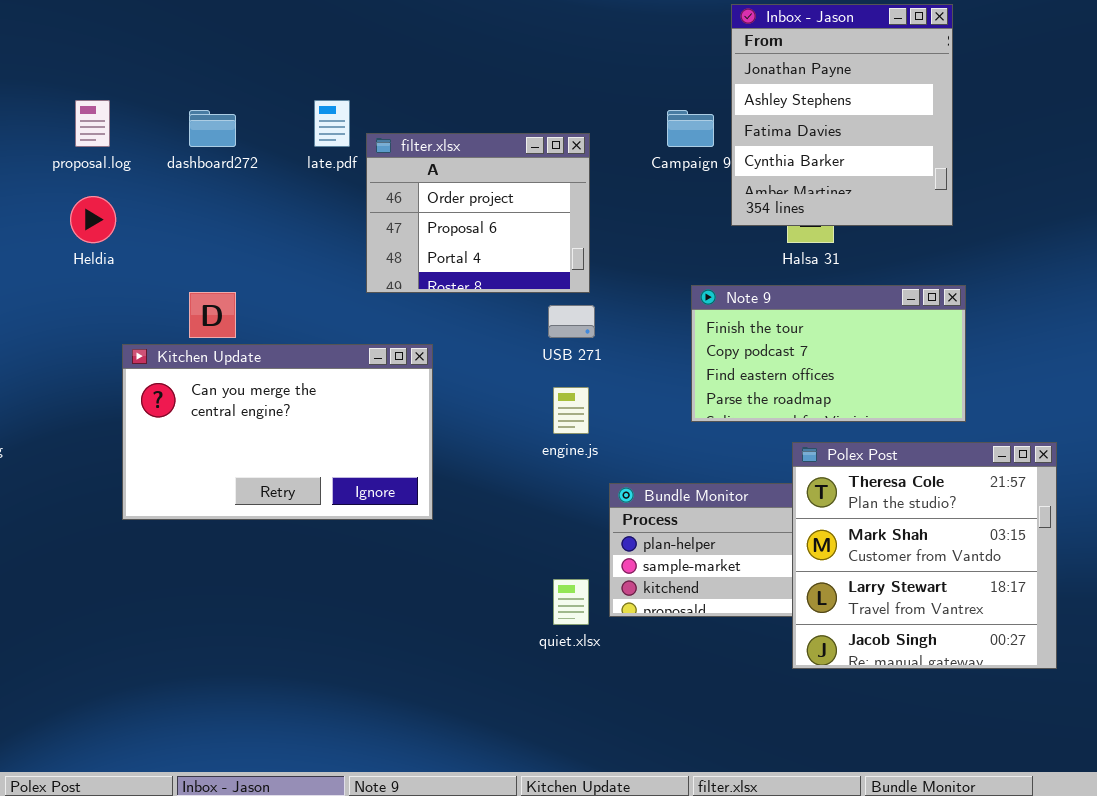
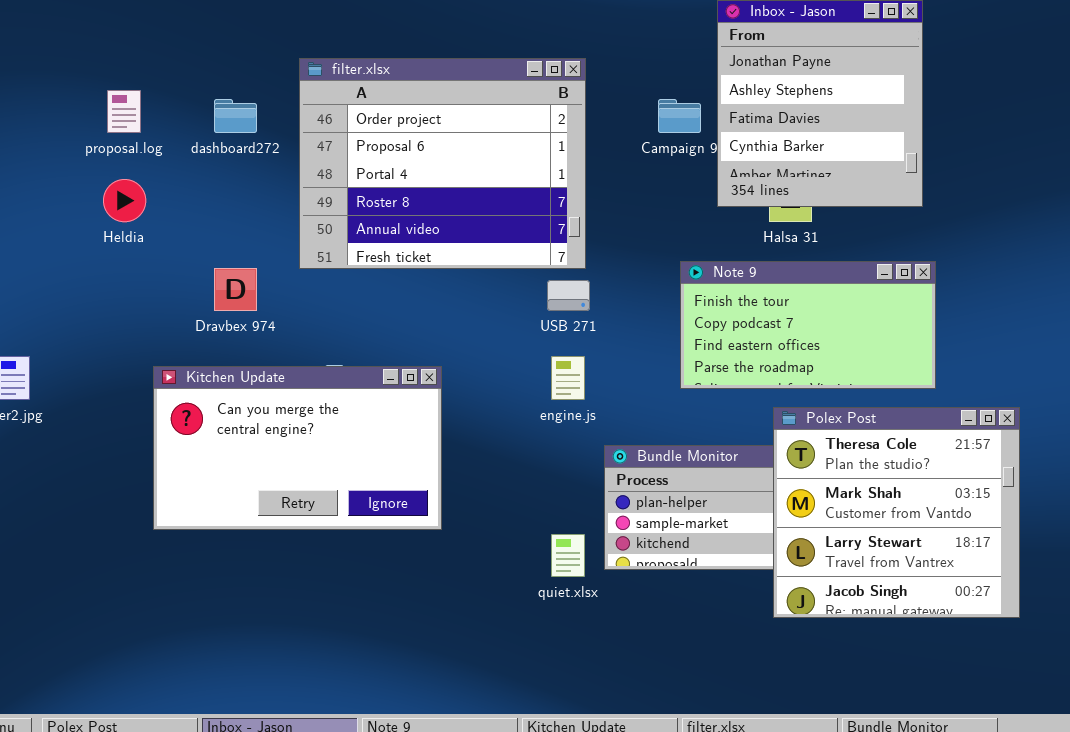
filter.xlsx: [366,133,590,293] -> [299,58,586,269], resized
Kitchen Update: [122,344,433,520] -> [153,366,442,530], moved

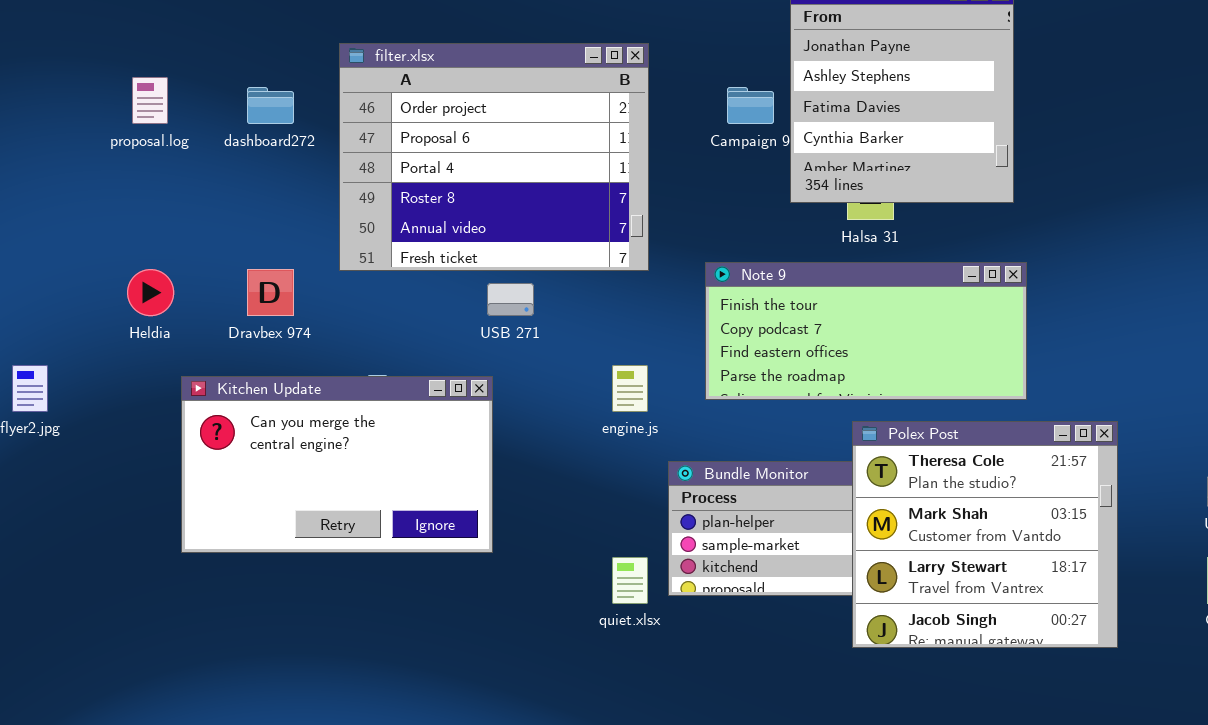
Heldia: [103,179,146,222] -> [127,269,174,316], moved
Note 9: [680,261,936,389] -> [705,262,1027,400], resized
USB 271: [547,280,590,311] -> [487,283,534,316], moved

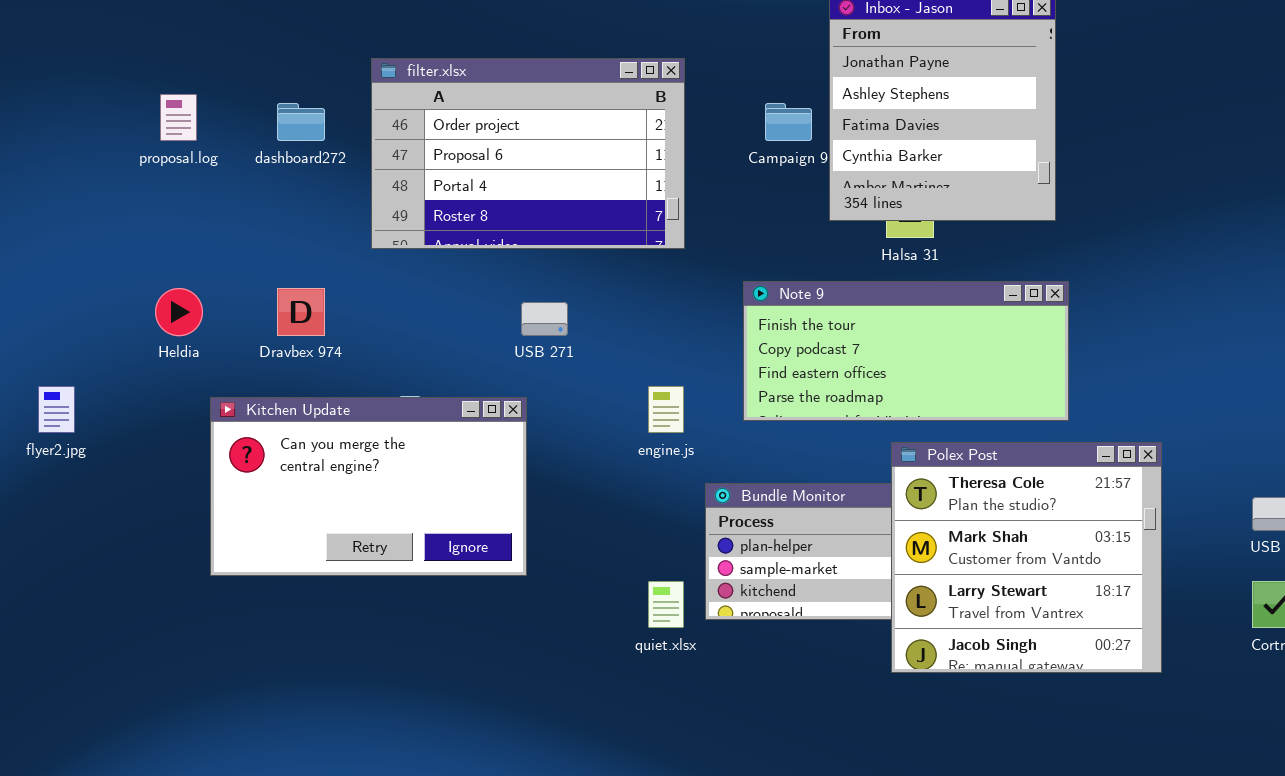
filter.xlsx: [339,43,649,271] -> [371,58,685,249], resized

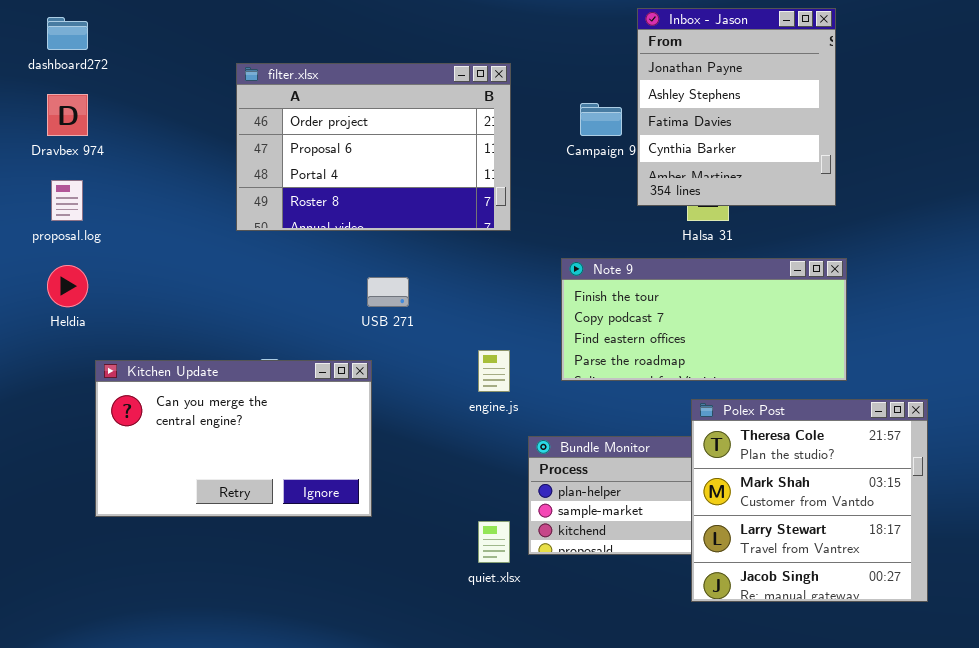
proposal.log: [160,94,197,141] -> [51,180,83,221], moved
dashboard272: [277,103,325,141] -> [47,17,88,50], moved
Dravbex 974: [277,288,325,336] -> [47,94,88,136], moved

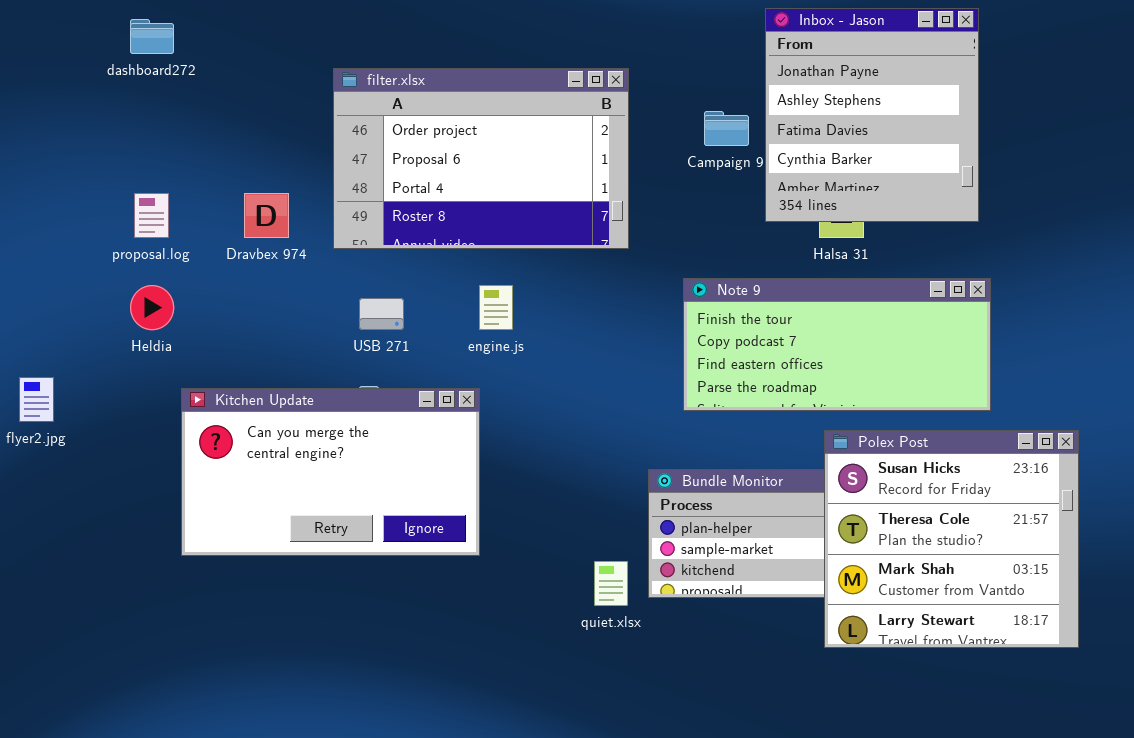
Dravbex 974: [47,94,88,136] -> [244,193,289,238], moved
USB 271: [367,277,409,307] -> [359,298,404,330], moved
engine.js: [478,350,510,392] -> [479,285,513,330], moved
Polex Post: [691,399,928,602] -> [824,430,1079,648], scrolled up 1 row

